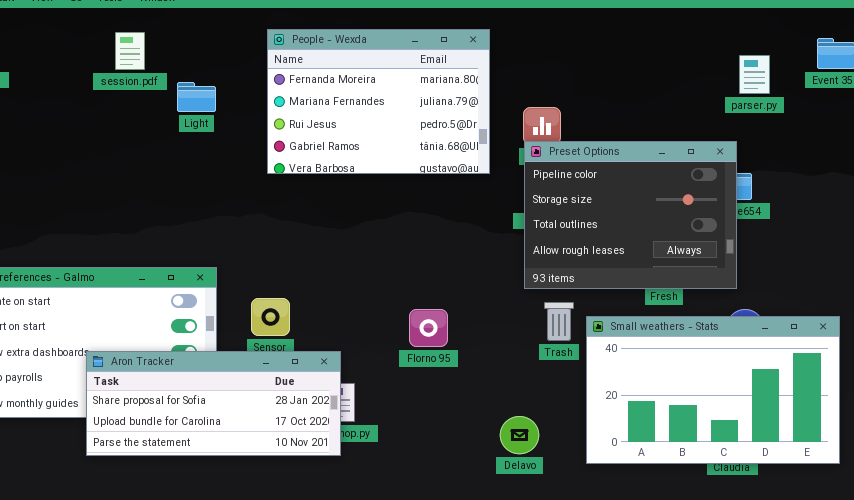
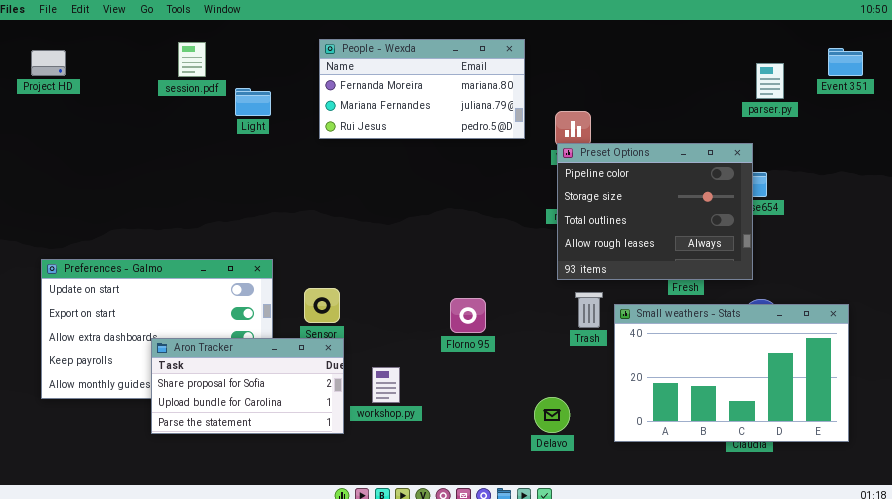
People - Wexda: [267,29,490,174] -> [319,39,525,139], resized
Aron Tracker: [86,351,341,456] -> [151,338,344,434], resized

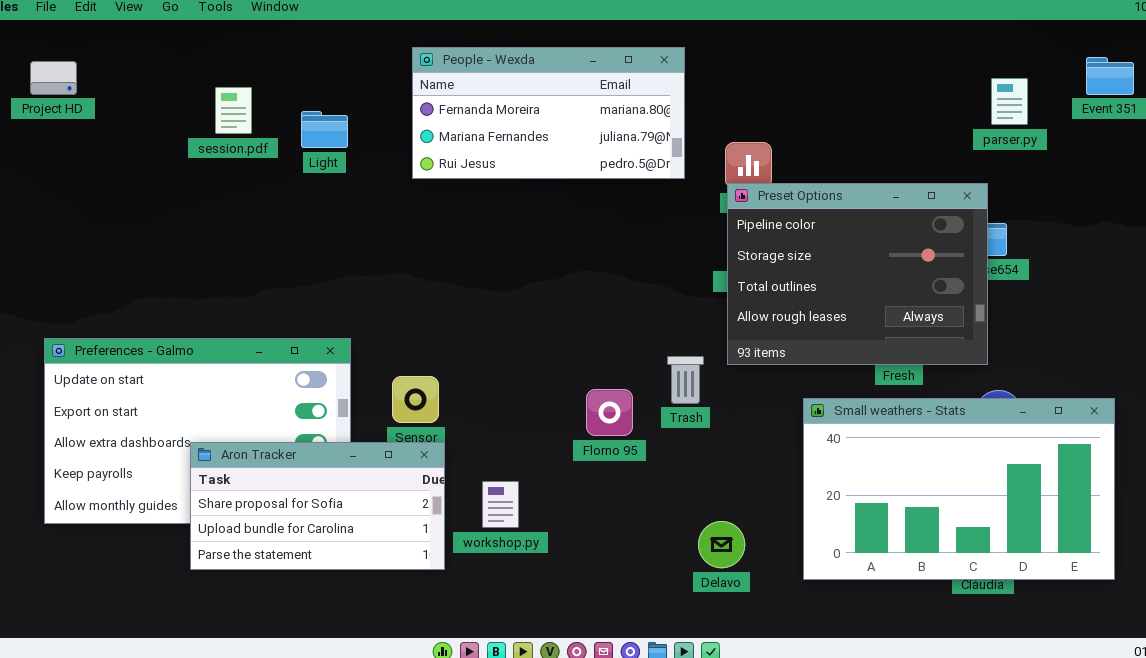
session.pdf: [178,42,206,77] -> [215,87,252,134], moved
Trash: [575,292,603,328] -> [667,356,704,404], moved

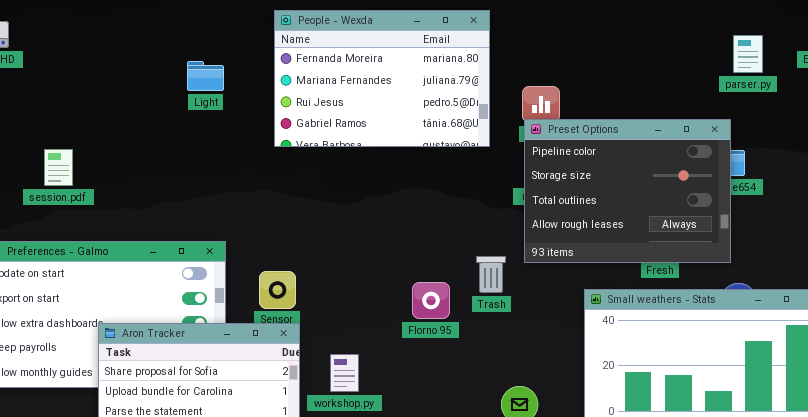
People - Wexda: [412,47,685,179] -> [274,10,490,147], resized
session.pdf: [215,87,252,134] -> [44,149,73,186], moved

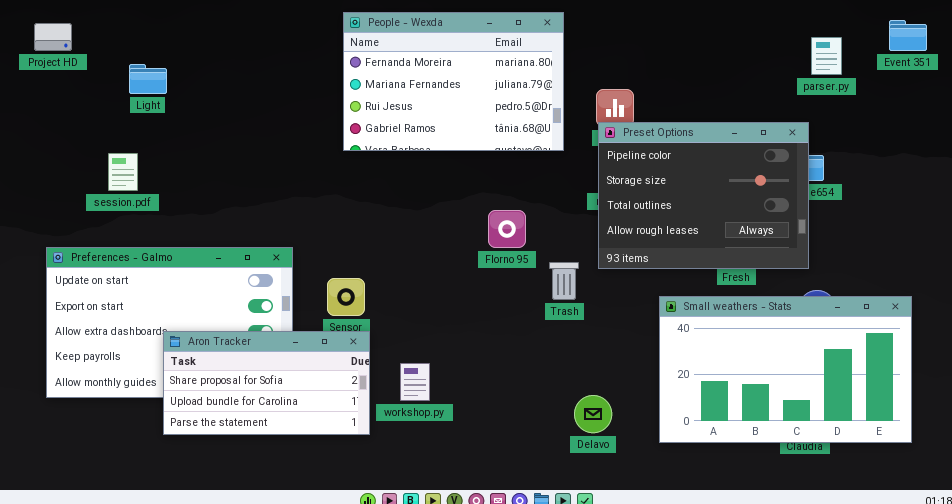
Light: [187,61,224,91] -> [129,64,167,94], moved
Florno 95: [412,282,450,319] -> [488,210,526,248], moved

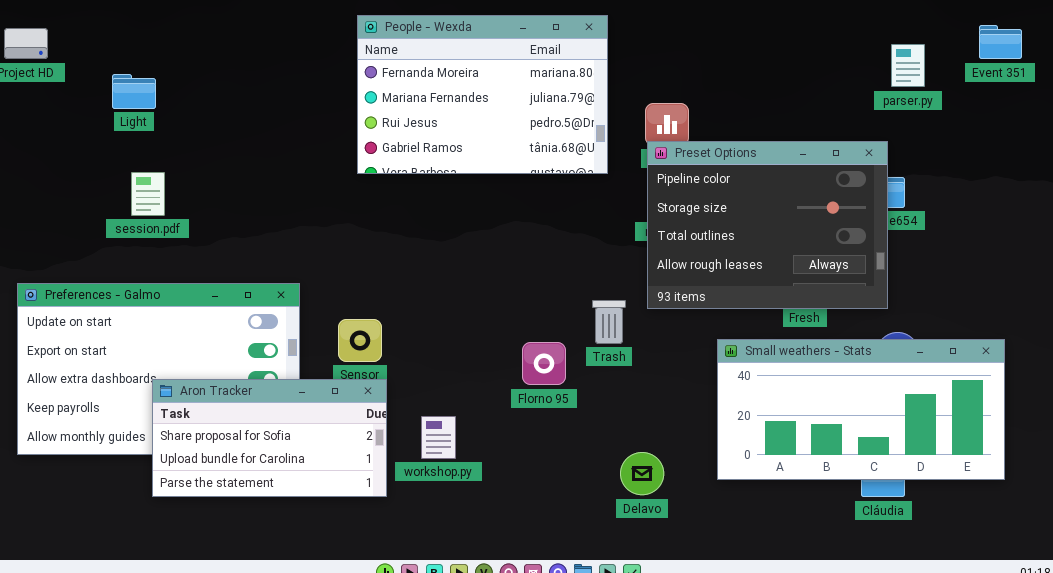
session.pdf: [108,153,138,191] -> [131,172,165,216], moved
Florno 95: [488,210,526,248] -> [522,342,566,385], moved
Small weathers - Stats: [659,296,912,443] -> [717,339,1005,480], resized

